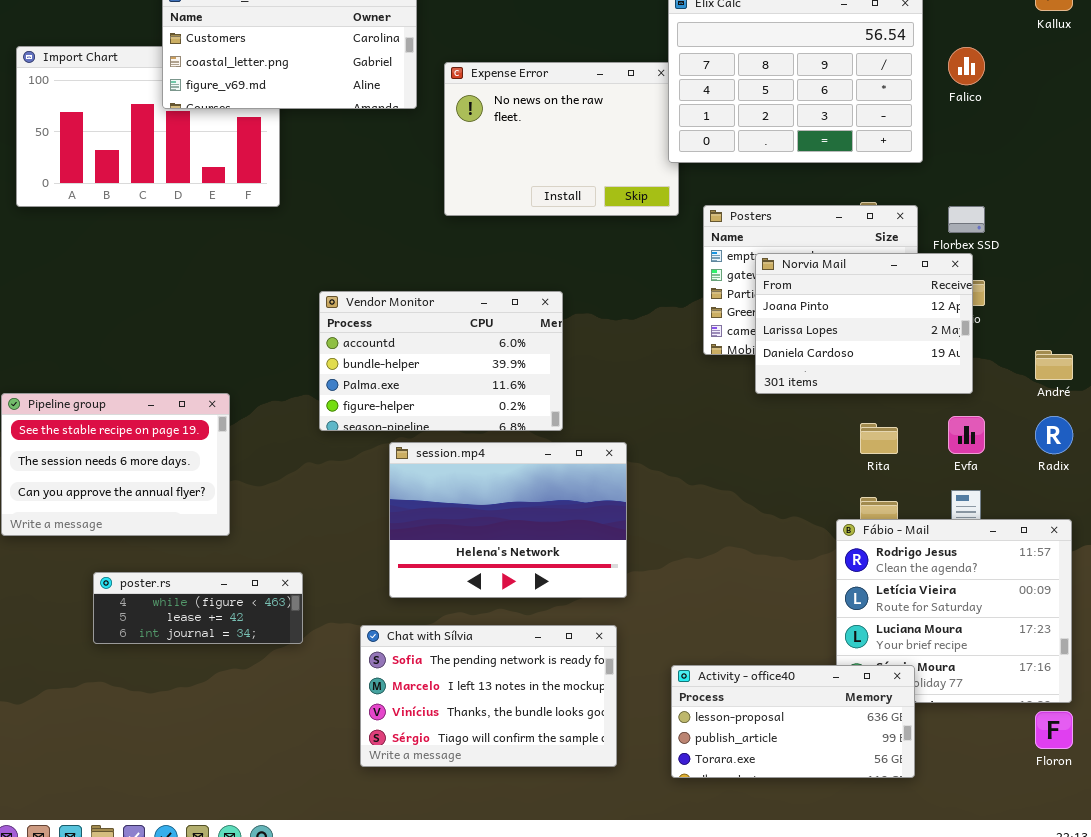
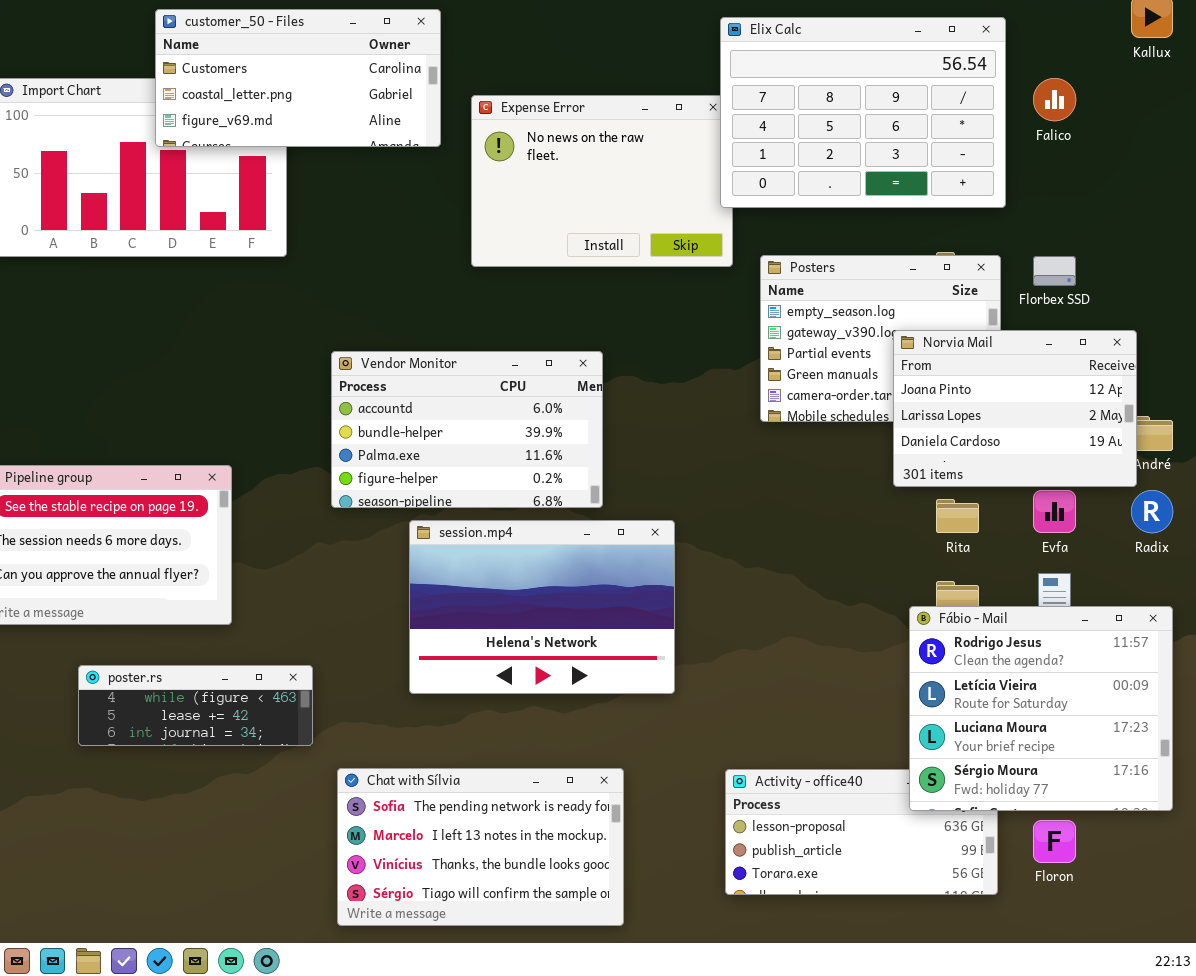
Norvia Mail: [755,253,973,394] -> [893,330,1137,487], moved
Fábio - Mail: [836,519,1072,703] -> [909,606,1173,811], raised
Chat with Sílvia: [360,625,617,767] -> [337,768,624,926], moved
Floron: [1035,711,1073,749] -> [1033,820,1076,863], moved

